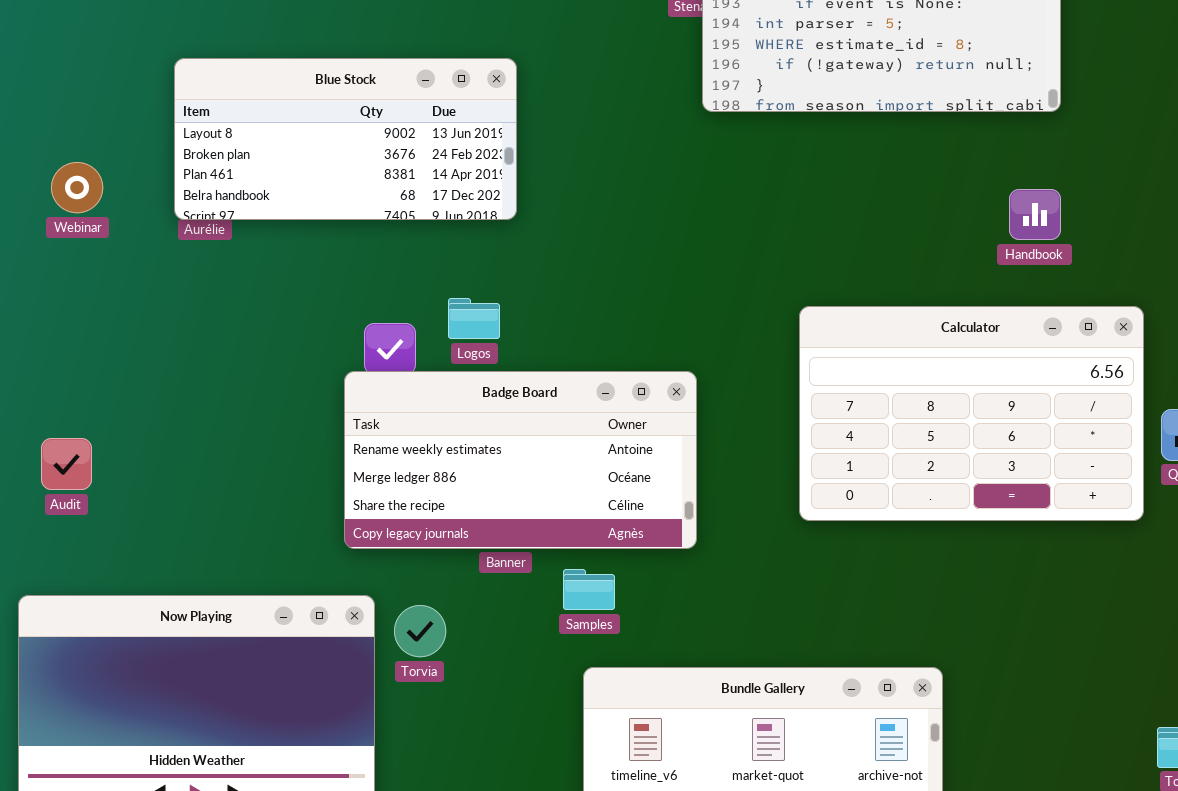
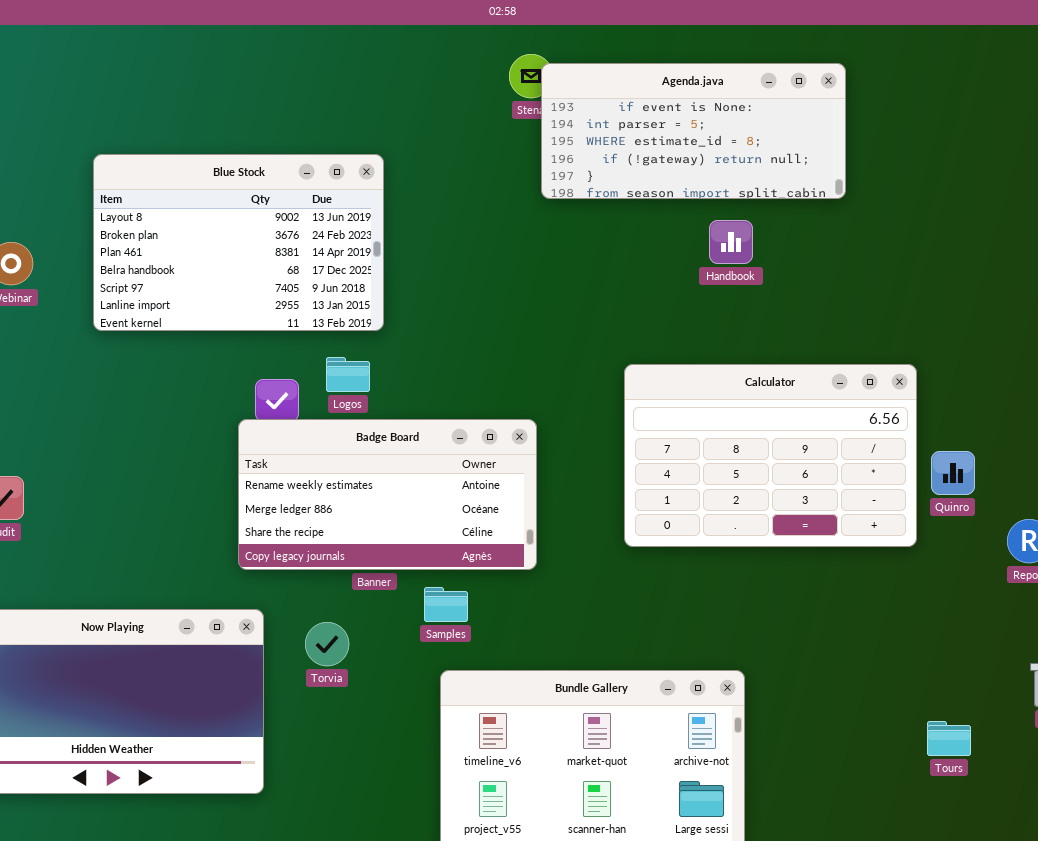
Blue Stock: [174,58,517,220] -> [93,154,384,331], resized
Handbook: [1009,189,1061,240] -> [709,220,753,264], moved
Torvia: [394,605,446,657] -> [305,622,349,666], moved

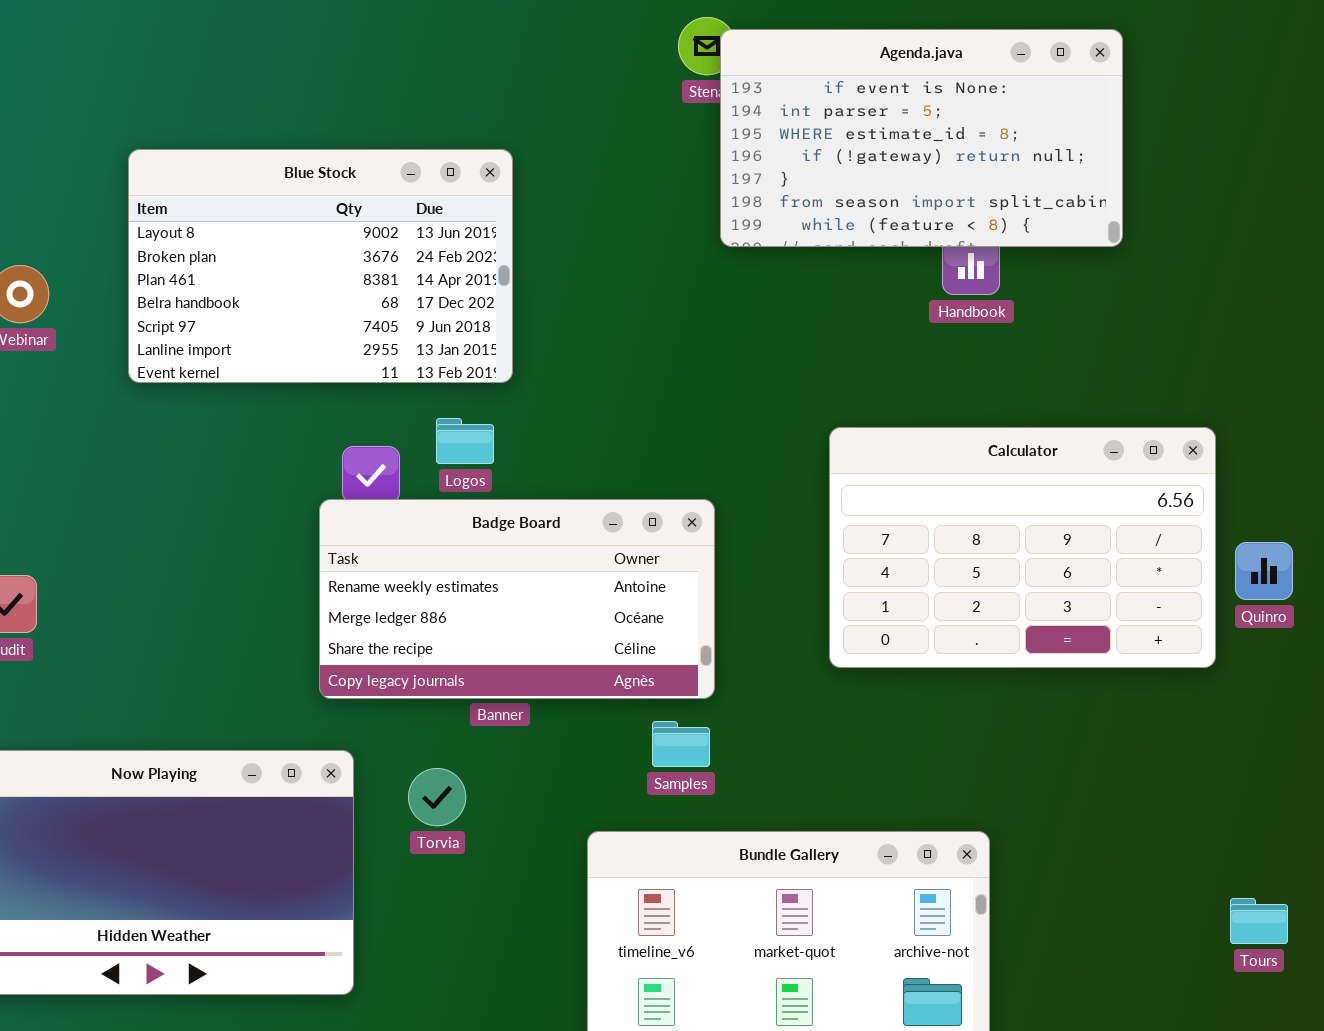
Agenda.java: [541,63,846,199] -> [720,29,1123,247], resized
Samples: [424,587,468,622] -> [652,721,710,767], moved

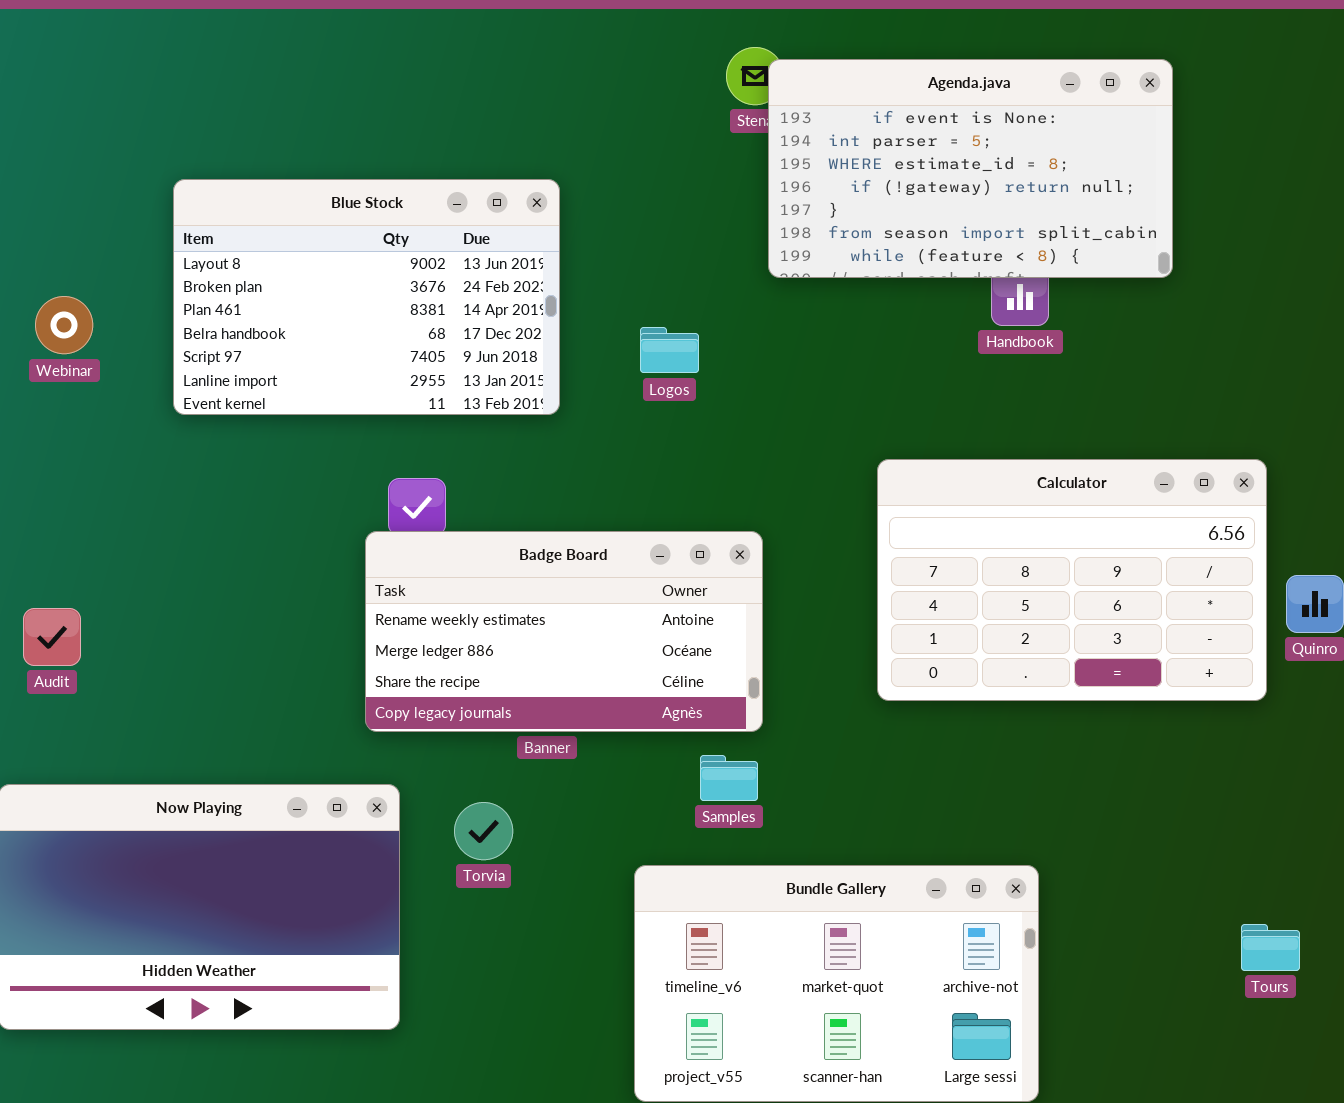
Logos: [436,418,494,464] -> [640,327,699,373], moved
Tours: [1230,898,1288,944] -> [1241,924,1300,971], moved

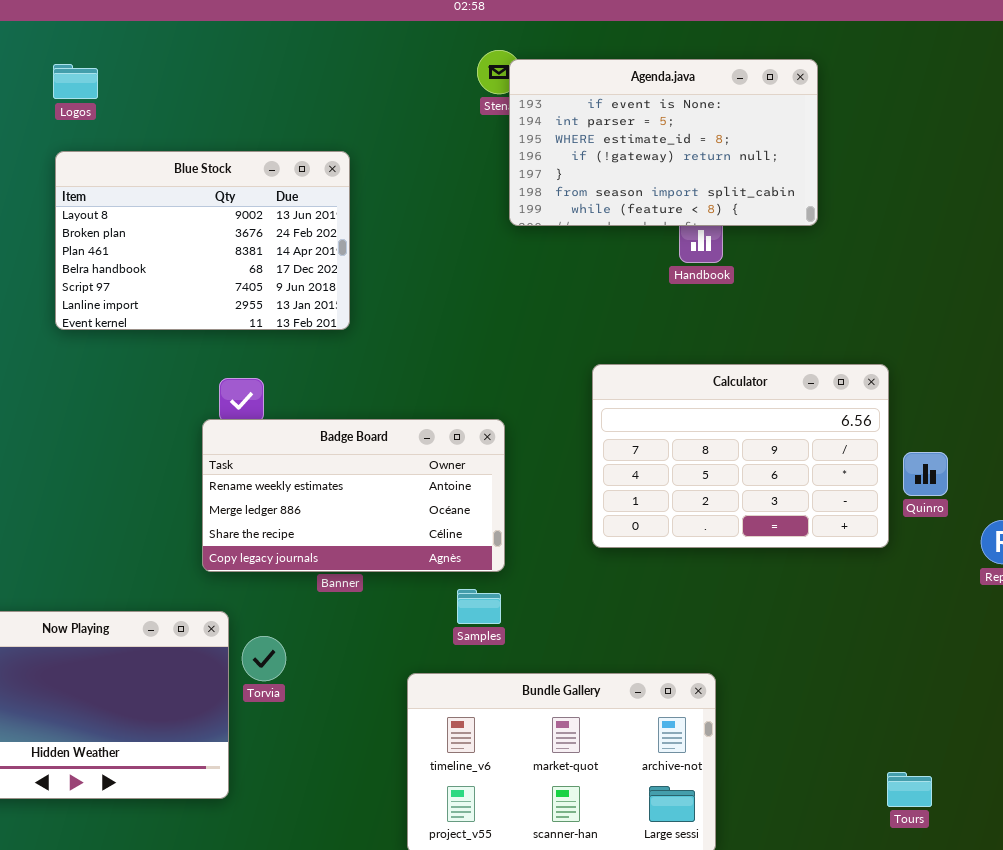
Logos: [640,327,699,373] -> [53,64,98,99], moved
Torvia: [454,802,513,860] -> [242,636,286,681], moved
Tours: [1241,924,1300,971] -> [887,772,932,807], moved

